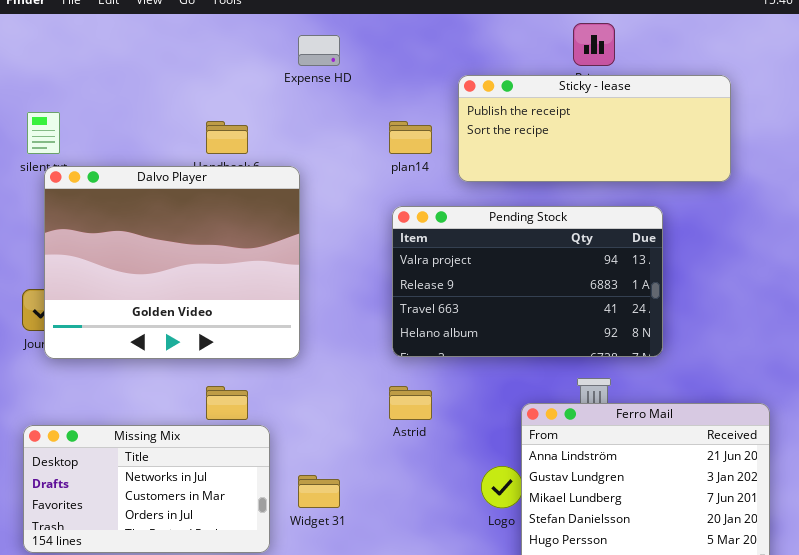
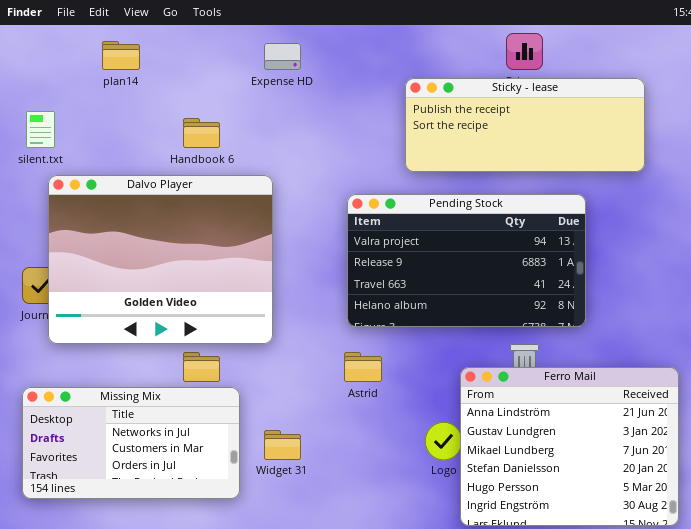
plan14: [389,121,432,154] -> [102,41,140,70], moved
Dalvo Player: [44,166,300,359] -> [48,175,273,344], moved

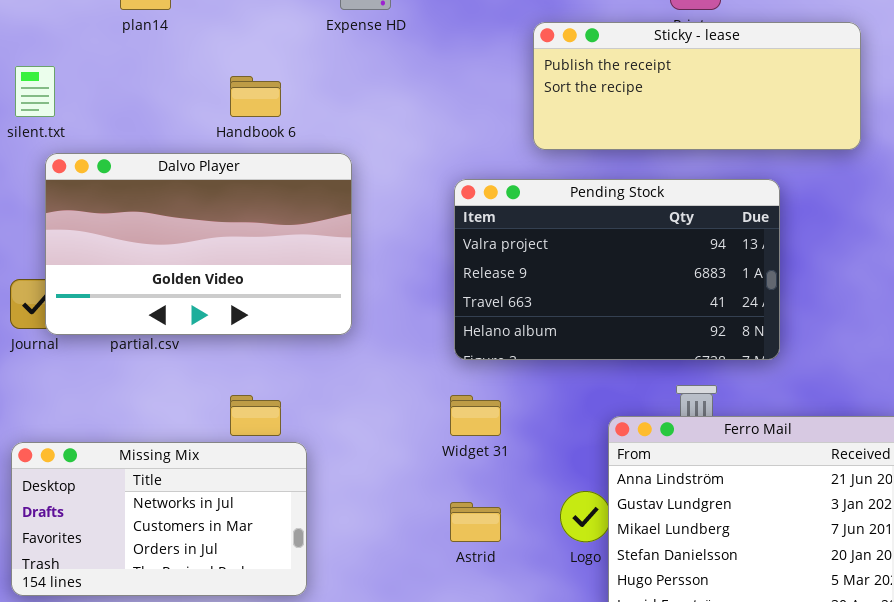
Dalvo Player: [48,175,273,344] -> [45,153,352,335], resized
Astrid: [344,352,382,382] -> [450,502,501,542], moved
Widget 31: [264,430,301,460] -> [450,395,501,436], moved

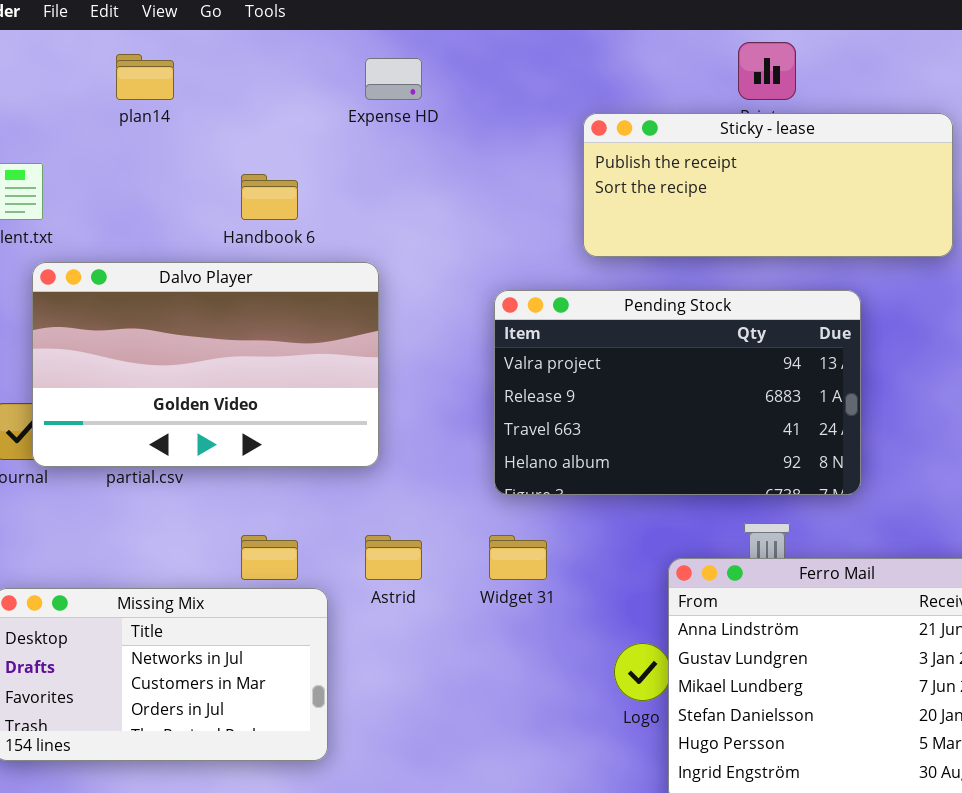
Astrid: [450,502,501,542] -> [365,535,422,580], moved

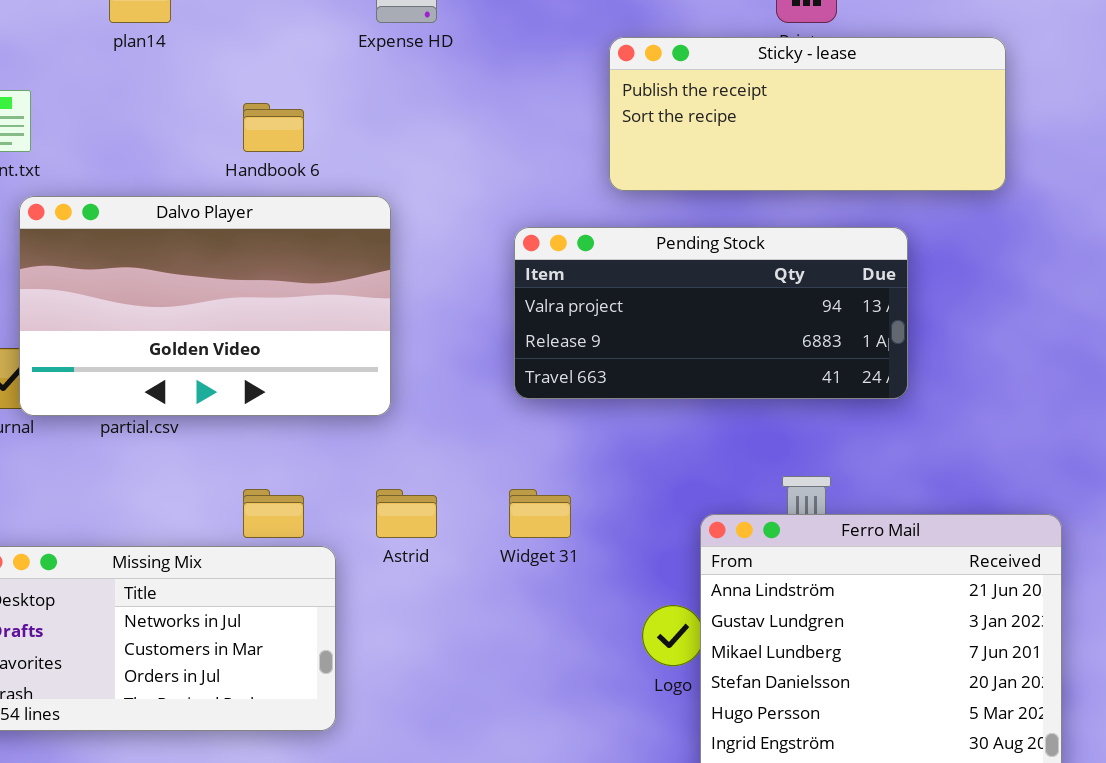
Pending Stock: [494,290,861,495] -> [514,227,908,399], resized

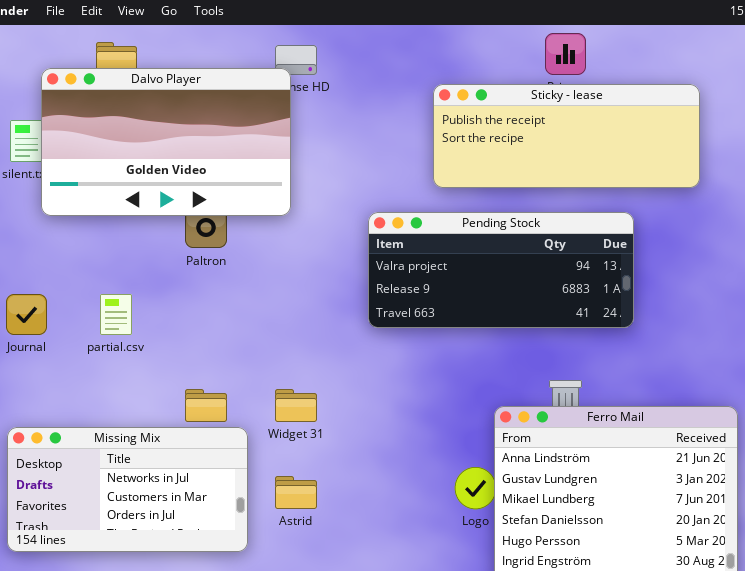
Dalvo Player: [19,196,391,416] -> [41,68,291,216], moved
Astrid: [376,489,437,538] -> [275,476,317,509], moved
Widget 31: [509,489,571,538] -> [275,389,317,422], moved

